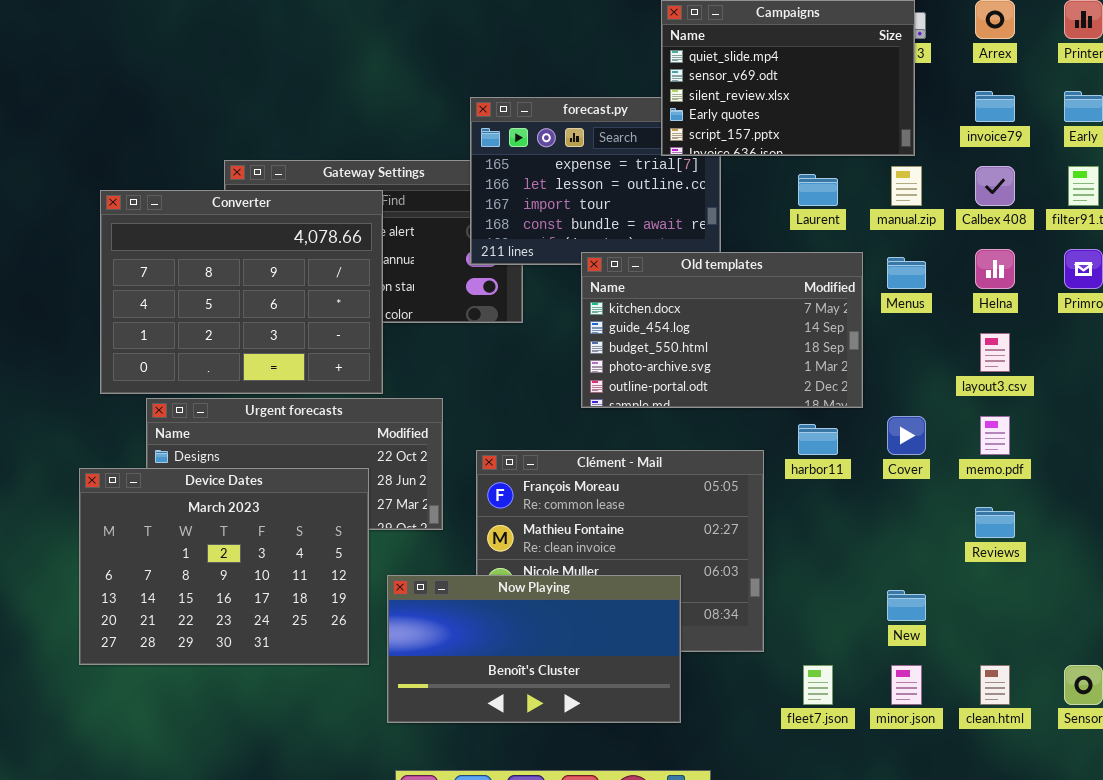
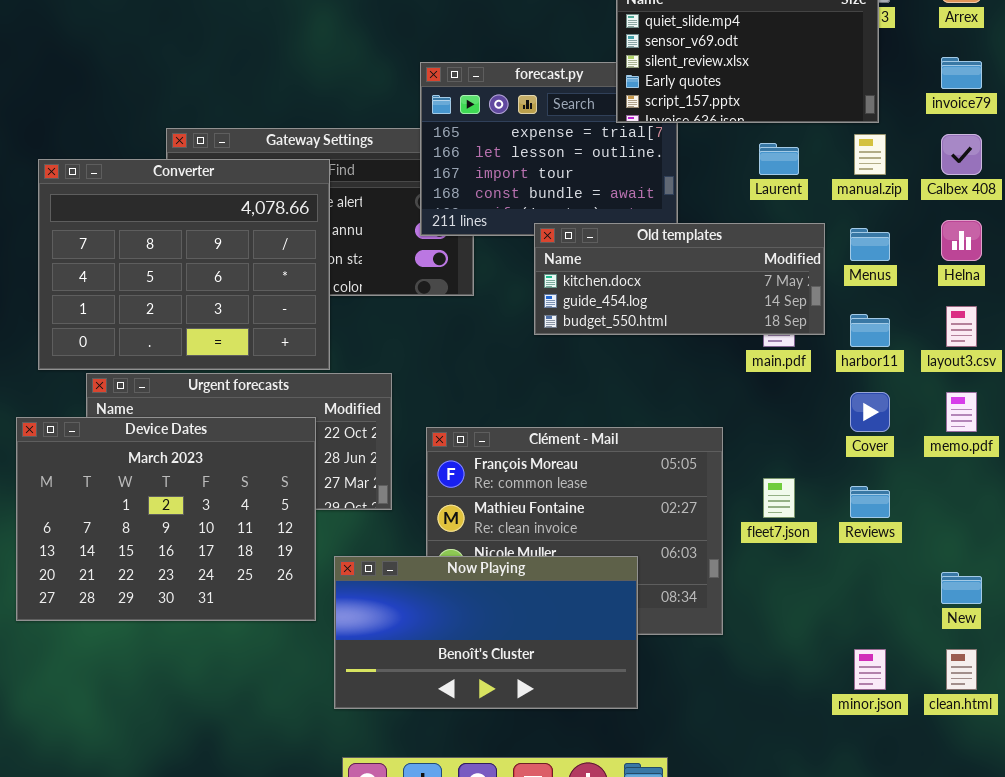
Old templates: [581,252,863,408] -> [534,223,825,335], resized
harbor11: [798,424,838,455] -> [850,314,890,347], moved
Device Dates: [79,468,369,665] -> [16,417,316,621], moved
Reviews: [975,507,1015,538] -> [850,486,890,518], moved
New: [887,590,926,621] -> [941,572,982,604], moved
fleet7.json: [803,665,833,705] -> [763,478,795,518], moved

